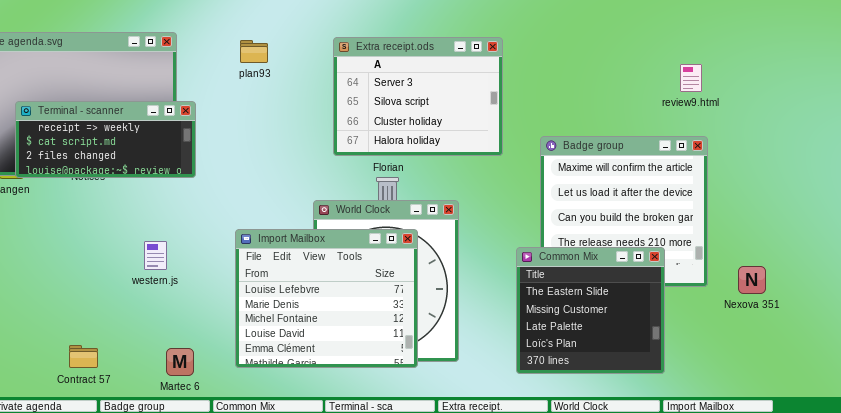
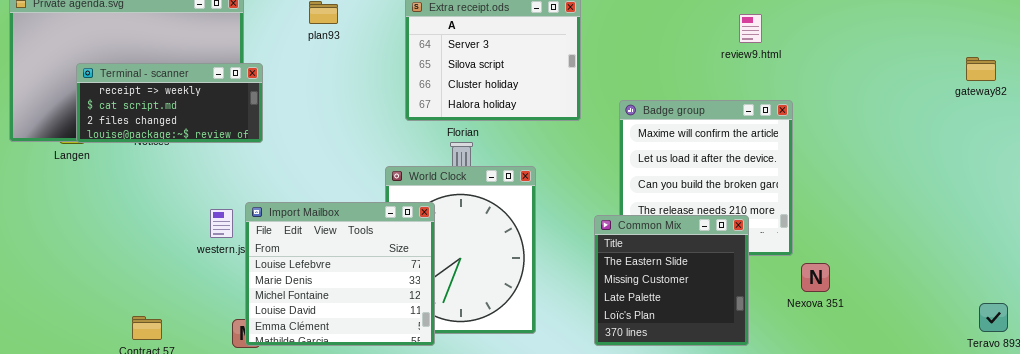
review9.html: [680,64,702,92] -> [739,14,762,43], moved
Import Mailbox: [235,229,418,368] -> [245,202,435,346], moved
Nexova 351: [738,266,766,294] -> [801,263,830,292], moved

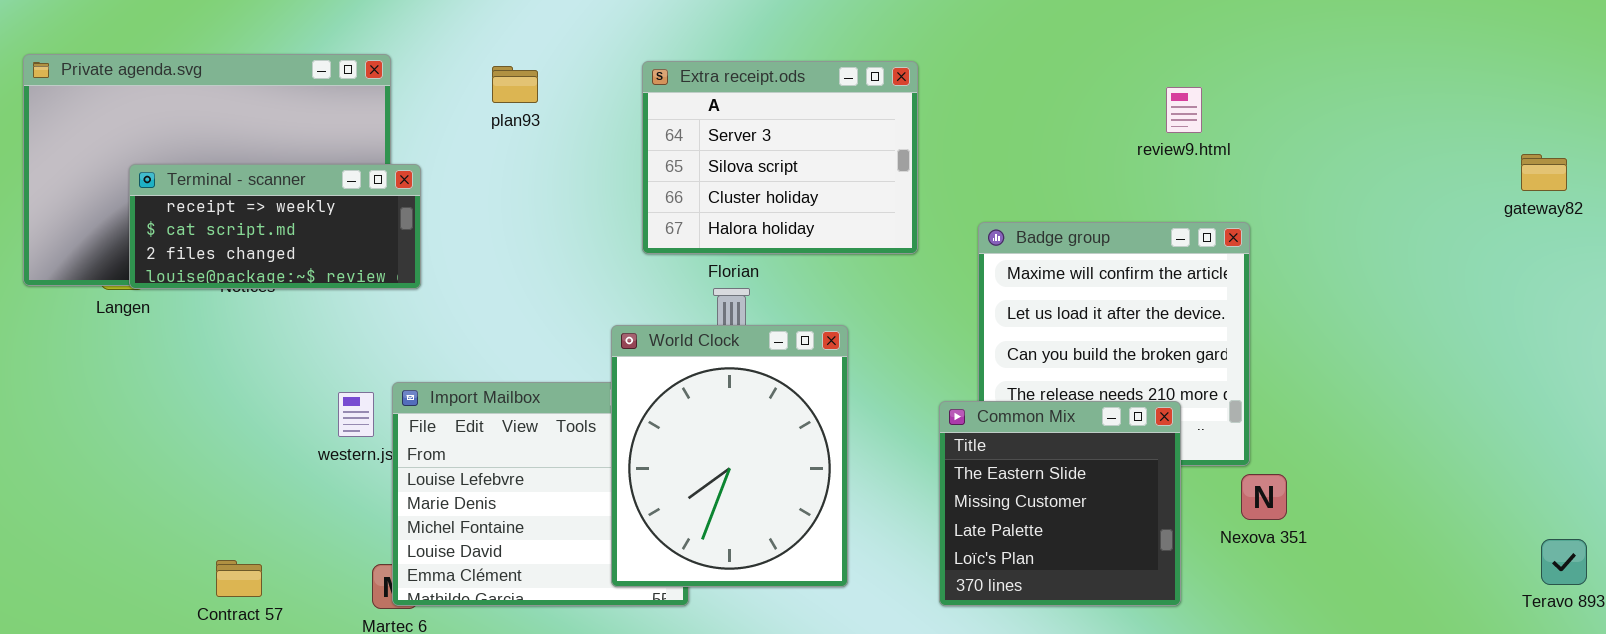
World Clock: [385,166,536,334] -> [611,325,848,587], raised
Nexova 351: [801,263,830,292] -> [1241,474,1287,520], moved

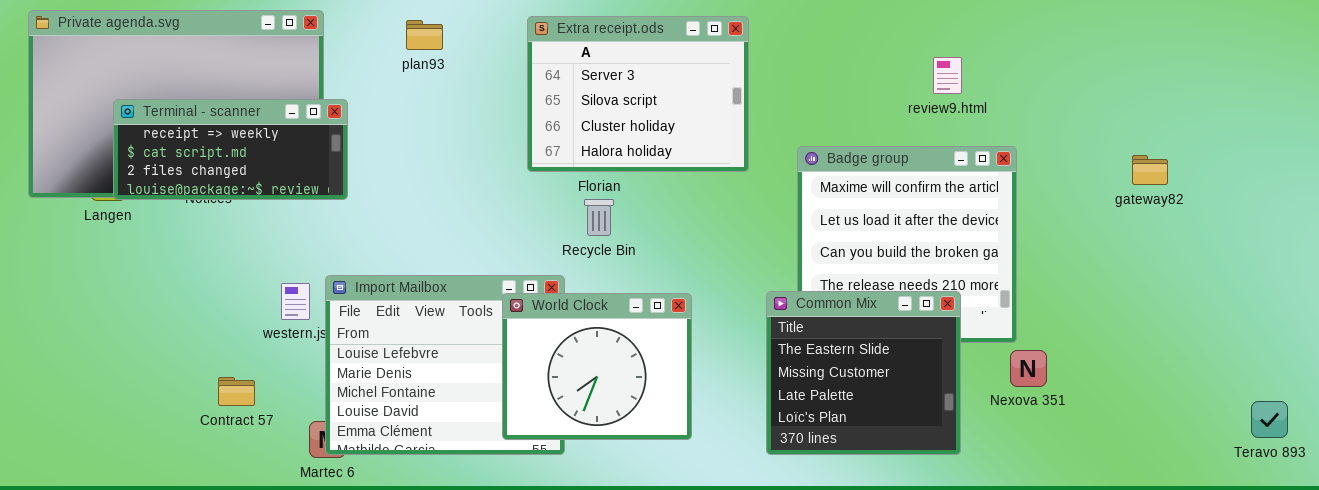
review9.html: [1166,87,1202,133] -> [933,57,962,94], moved
gateway82: [1521,154,1567,191] -> [1132,155,1168,185], moved
World Clock: [611,325,848,587] -> [502,293,692,440], resized
Contract 57: [216,560,262,597] -> [218,377,255,406], moved

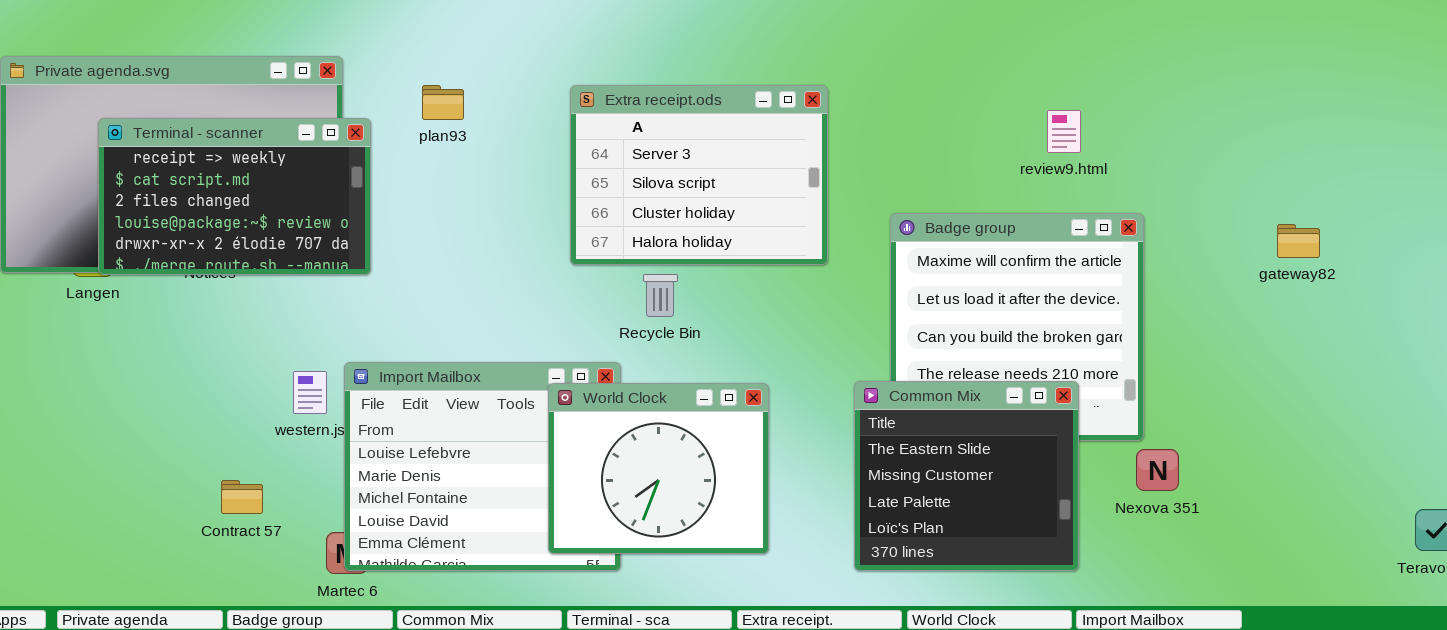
Extra receipt.ods: [527,16,749,172] -> [570,85,828,265], moved
plan93: [406,20,443,50] -> [422,85,464,120], moved
Terminal - scanner: [113,99,348,200] -> [98,118,371,275], resized

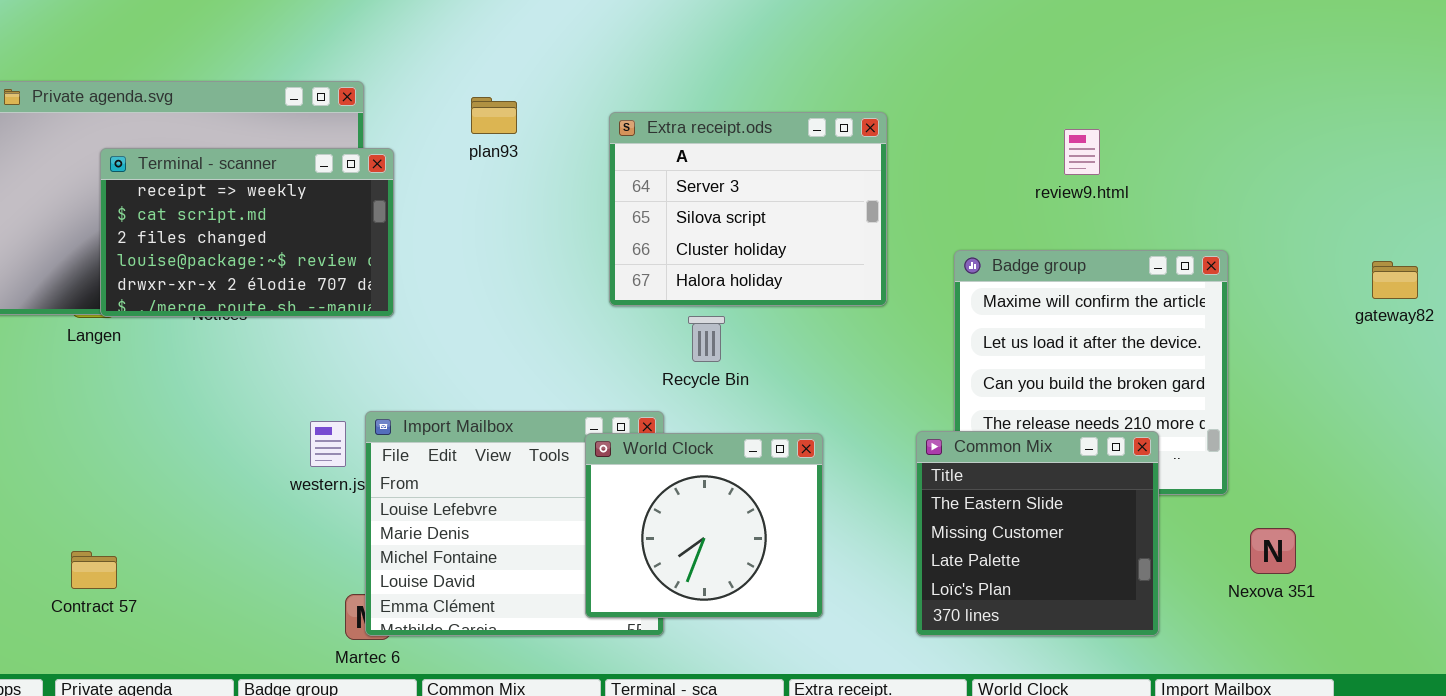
plan93: [422,85,464,120] -> [471,97,517,134], moved
review9.html: [1047,110,1081,153] -> [1064,129,1100,175], moved
Nexova 351: [1136,449,1179,491] -> [1250,528,1296,574], moved
Contract 57: [221,480,263,514] -> [71,551,117,589], moved

